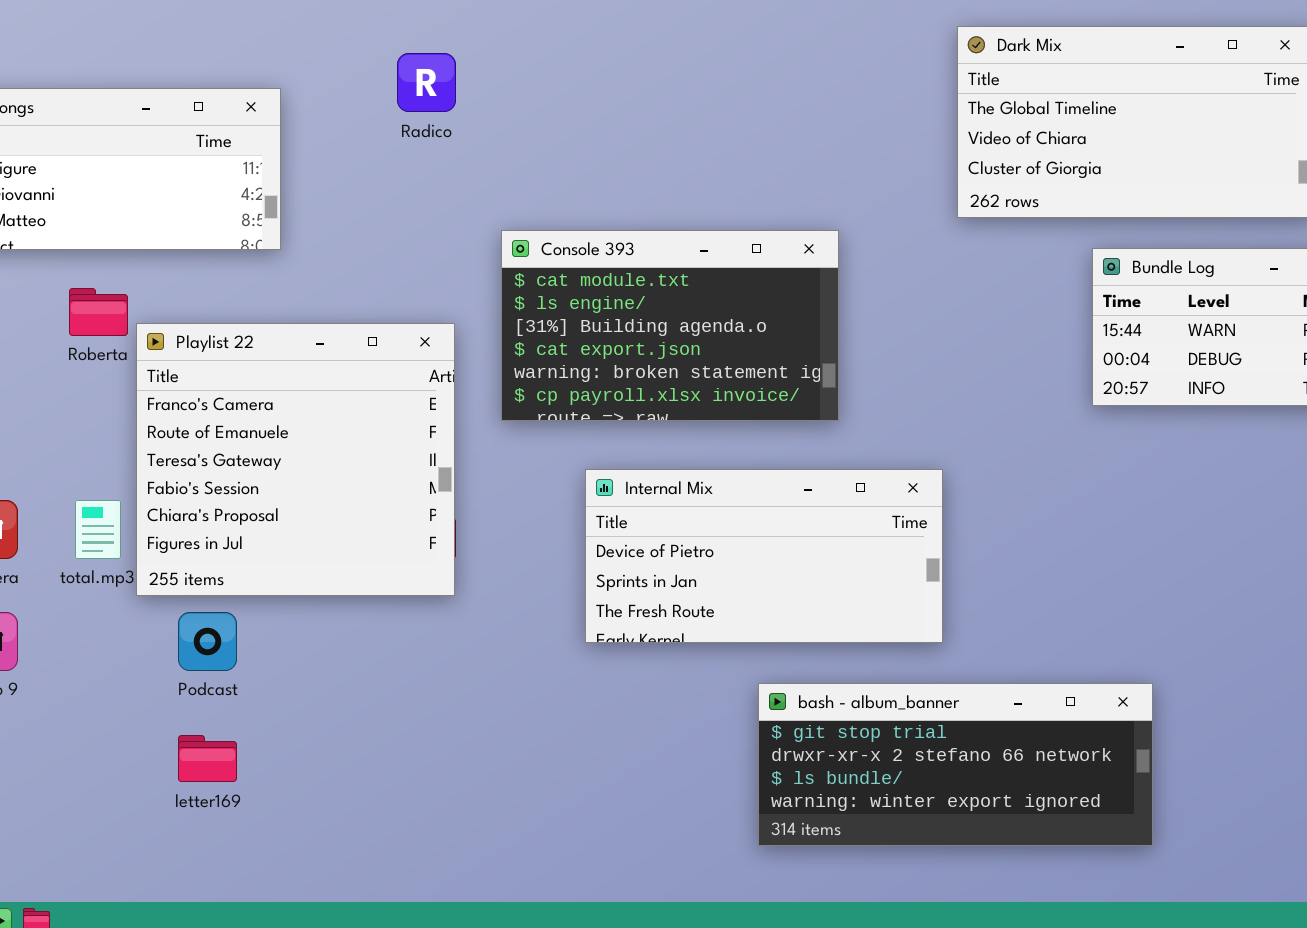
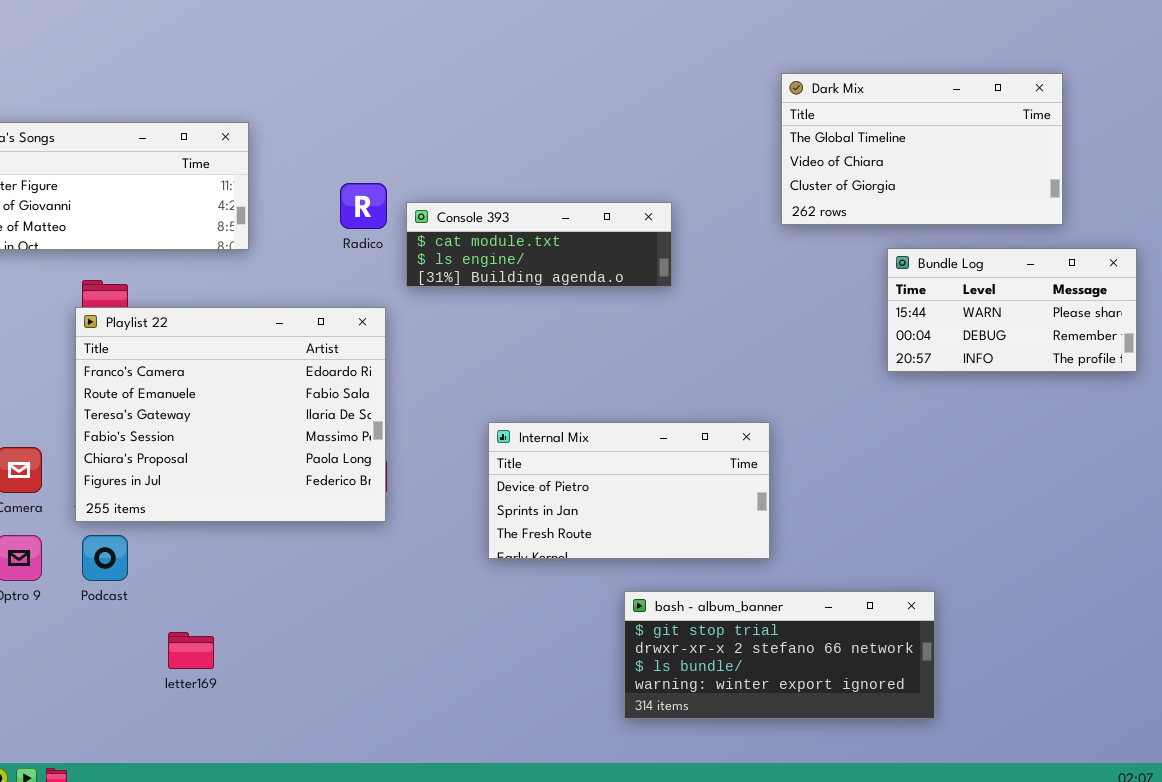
Radico: [397,53,456,112] -> [340,183,387,229], moved
Console 393: [501,230,839,421] -> [406,202,672,287], moved, resized
Playlist 22: [136,323,455,596] -> [75,307,386,522], resized
Podcast: [178,612,237,671] -> [82,535,128,581], moved

